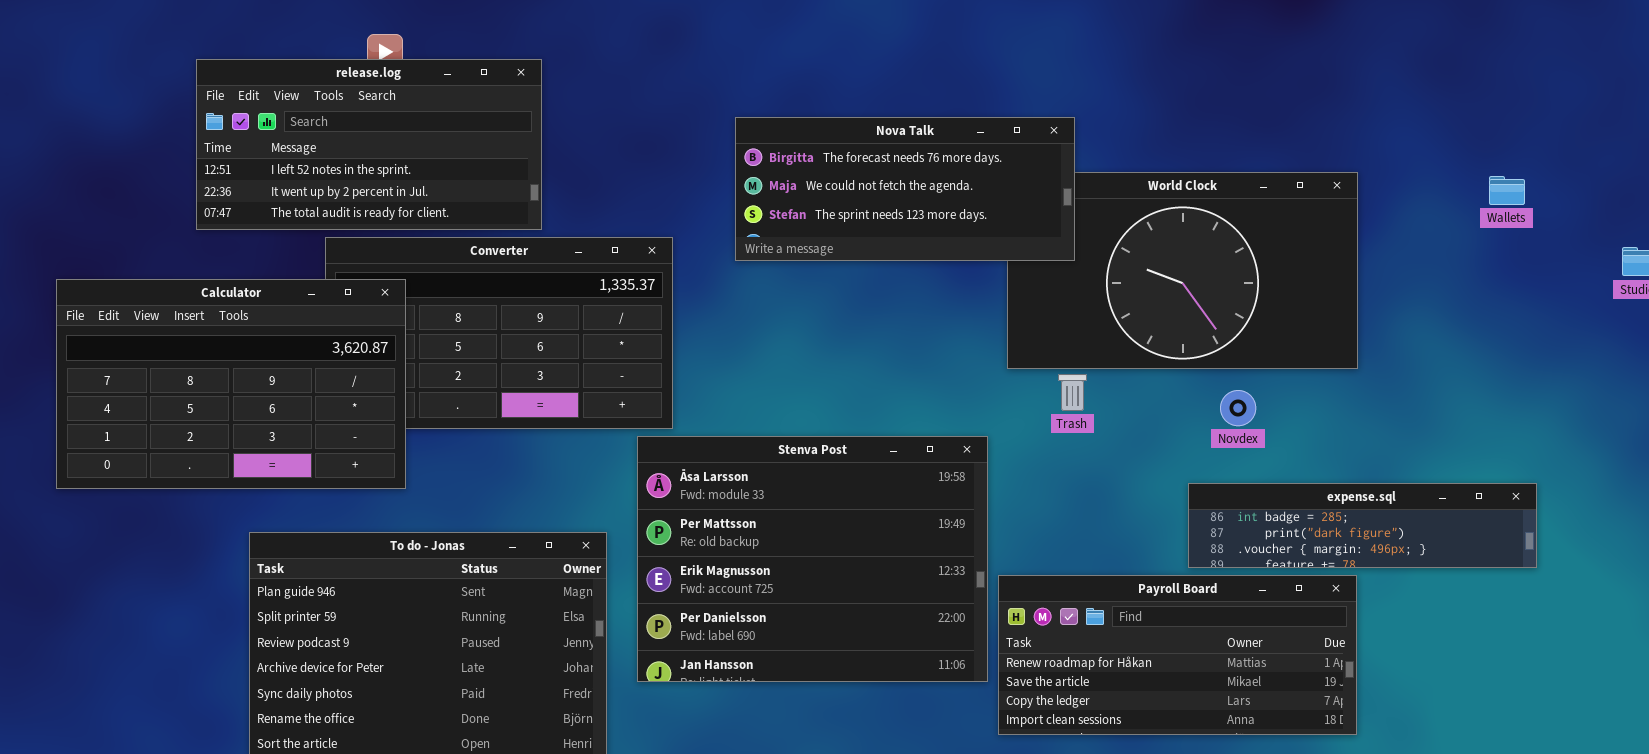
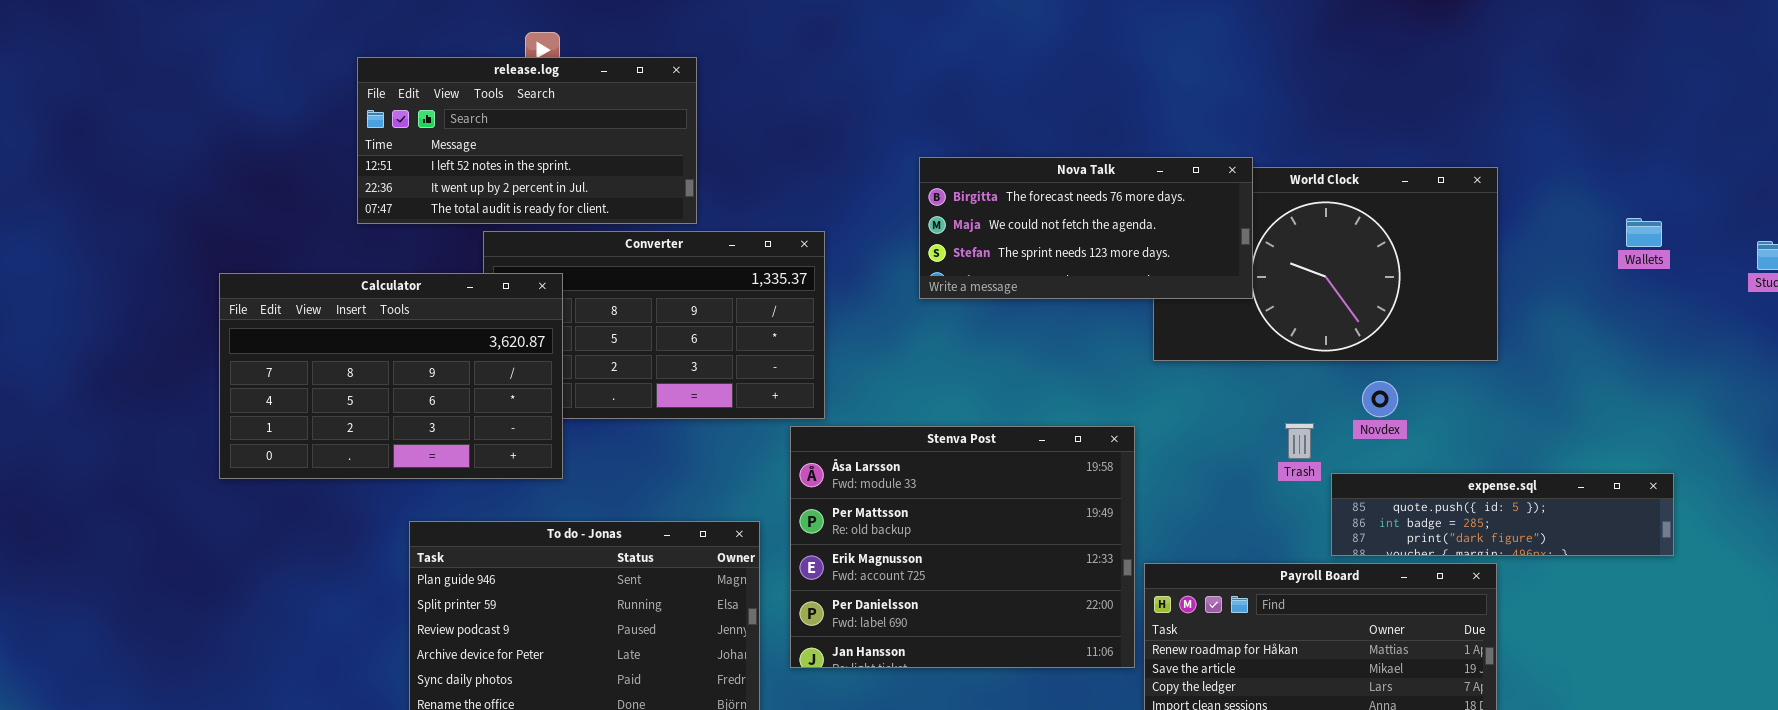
Nova Talk: [735,117,1075,261] -> [919,157,1253,299], moved
Wallets: [1489,176,1525,205] -> [1626,218,1662,247], moved
Trash: [1058,374,1087,411] -> [1285,423,1314,459], moved
expense.sql: [1188,483,1537,568] -> [1331,473,1674,556], scrolled up 1 row

